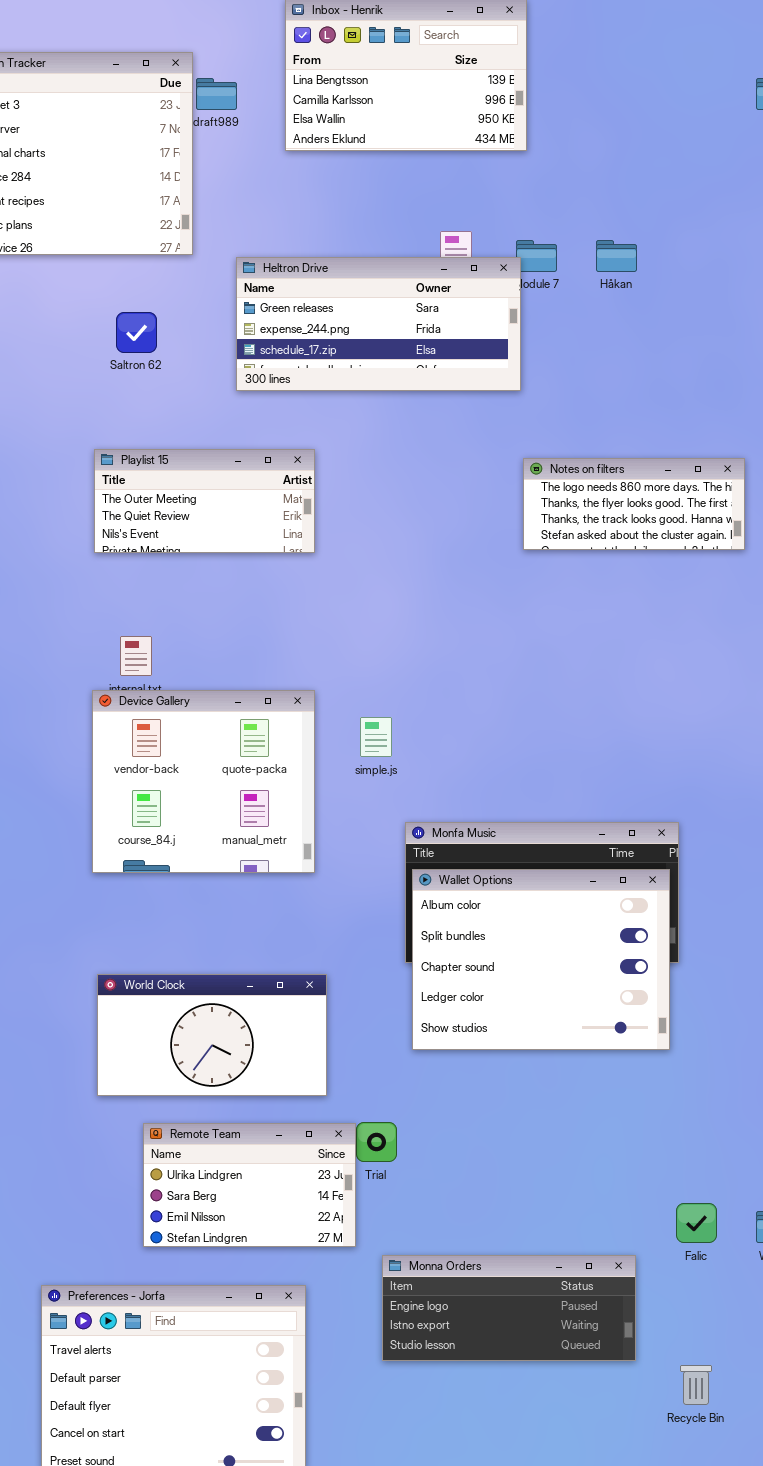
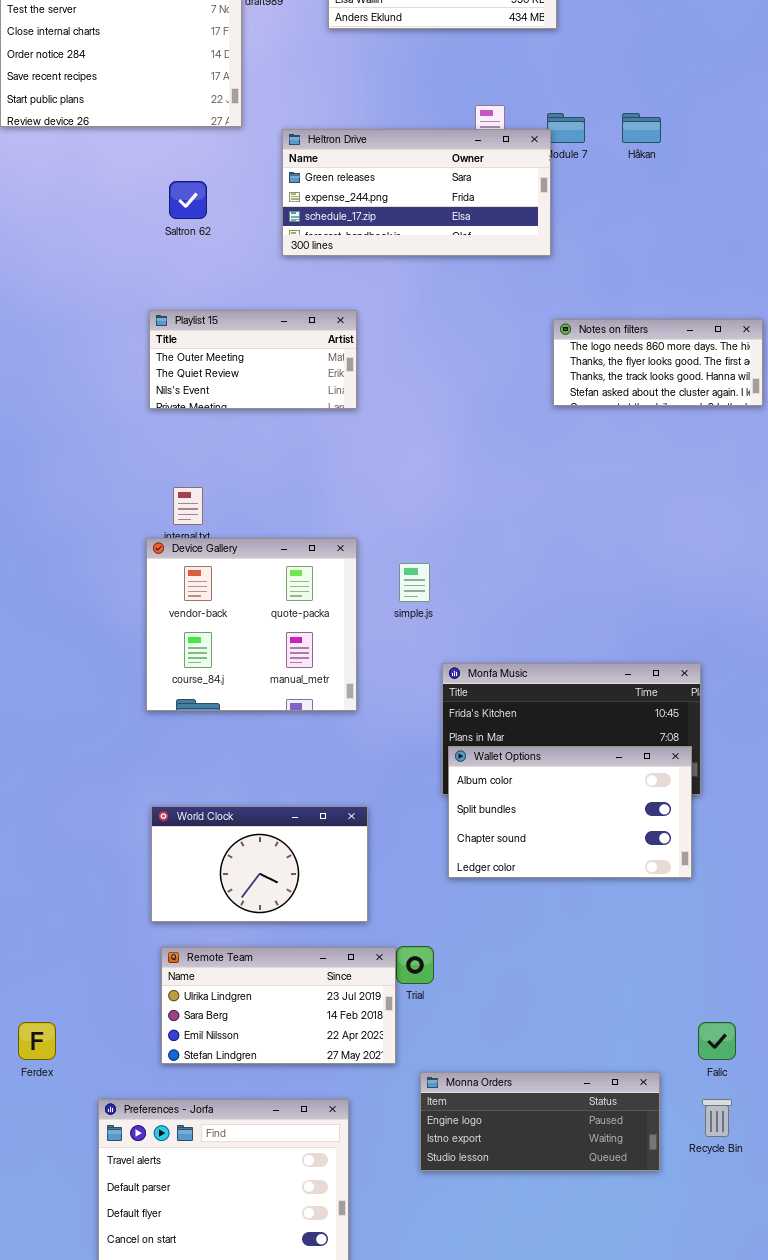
Wallet Options: [412,869,670,1050] -> [448,746,692,878], resized
Remote Team: [143,1123,356,1247] -> [161,947,396,1064], resized
Recycle Bin: [680,1365,712,1405] -> [702,1099,732,1137], moved

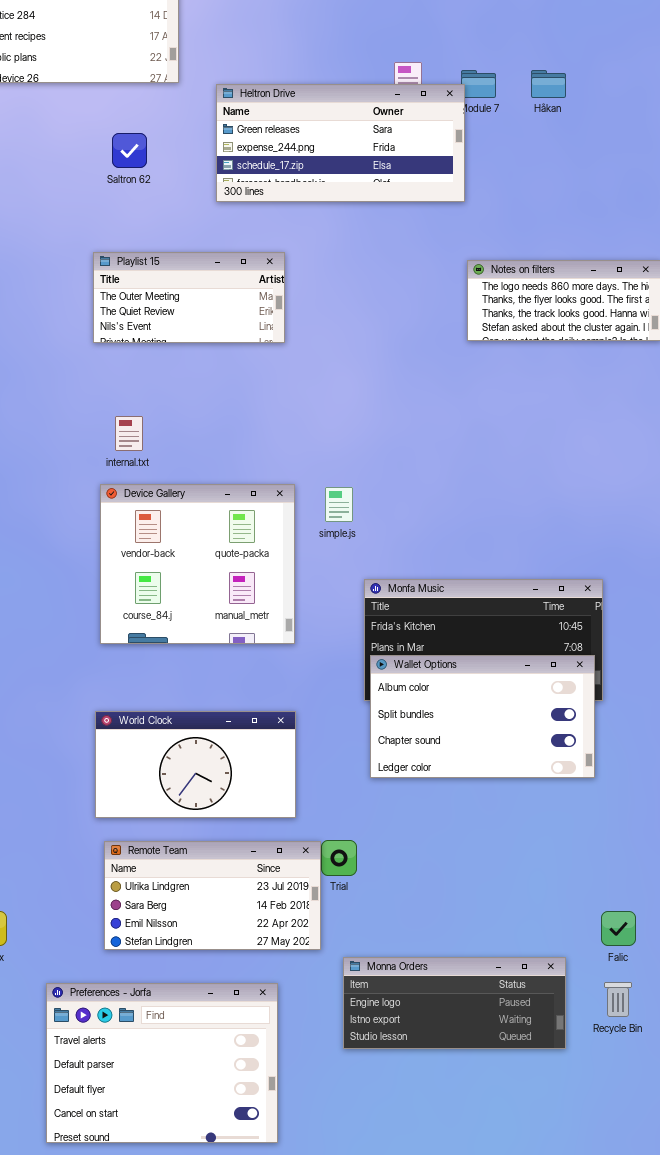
Device Gallery: [146,538,357,711] -> [100,484,295,644], moved

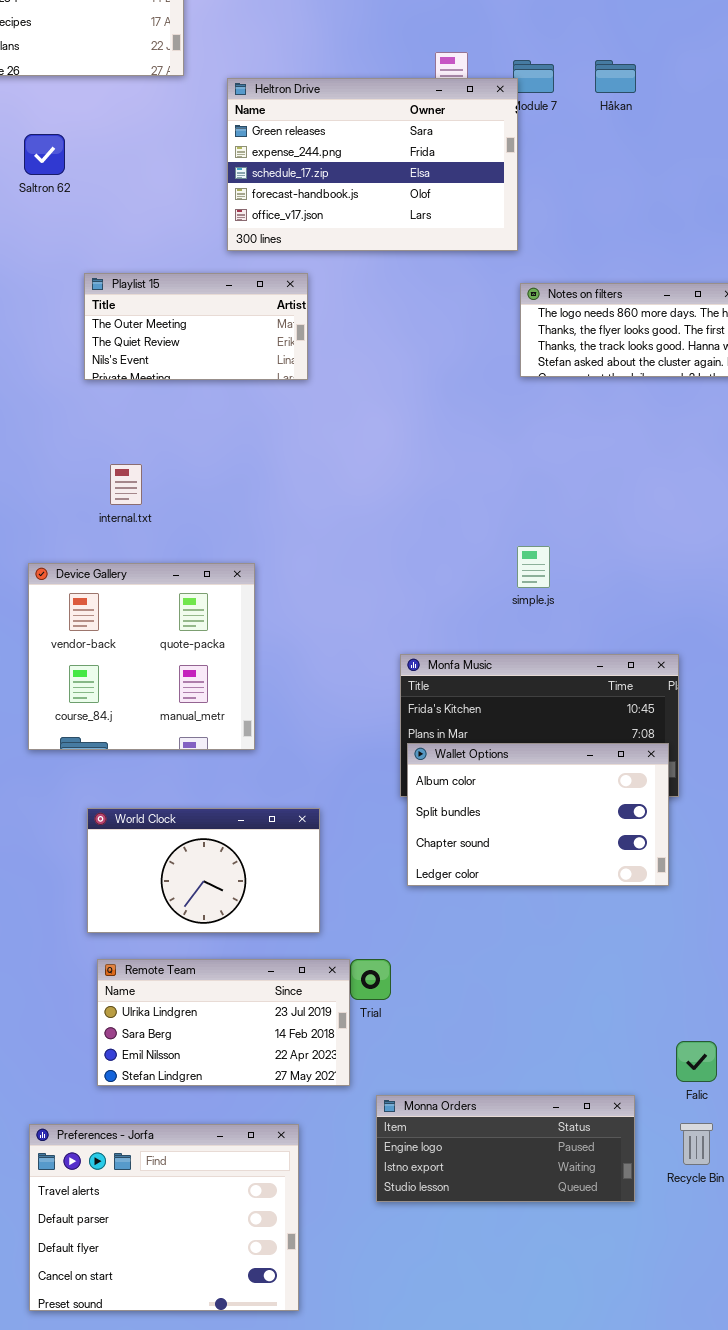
Heltron Drive: [216,84,465,202] -> [227,78,518,251], resized
Saltron 62: [112,133,147,168] -> [24,134,65,175], moved
Device Gallery: [100,484,295,644] -> [28,563,255,750], moved
simple.js: [325,487,353,522] -> [517,546,550,588], moved

